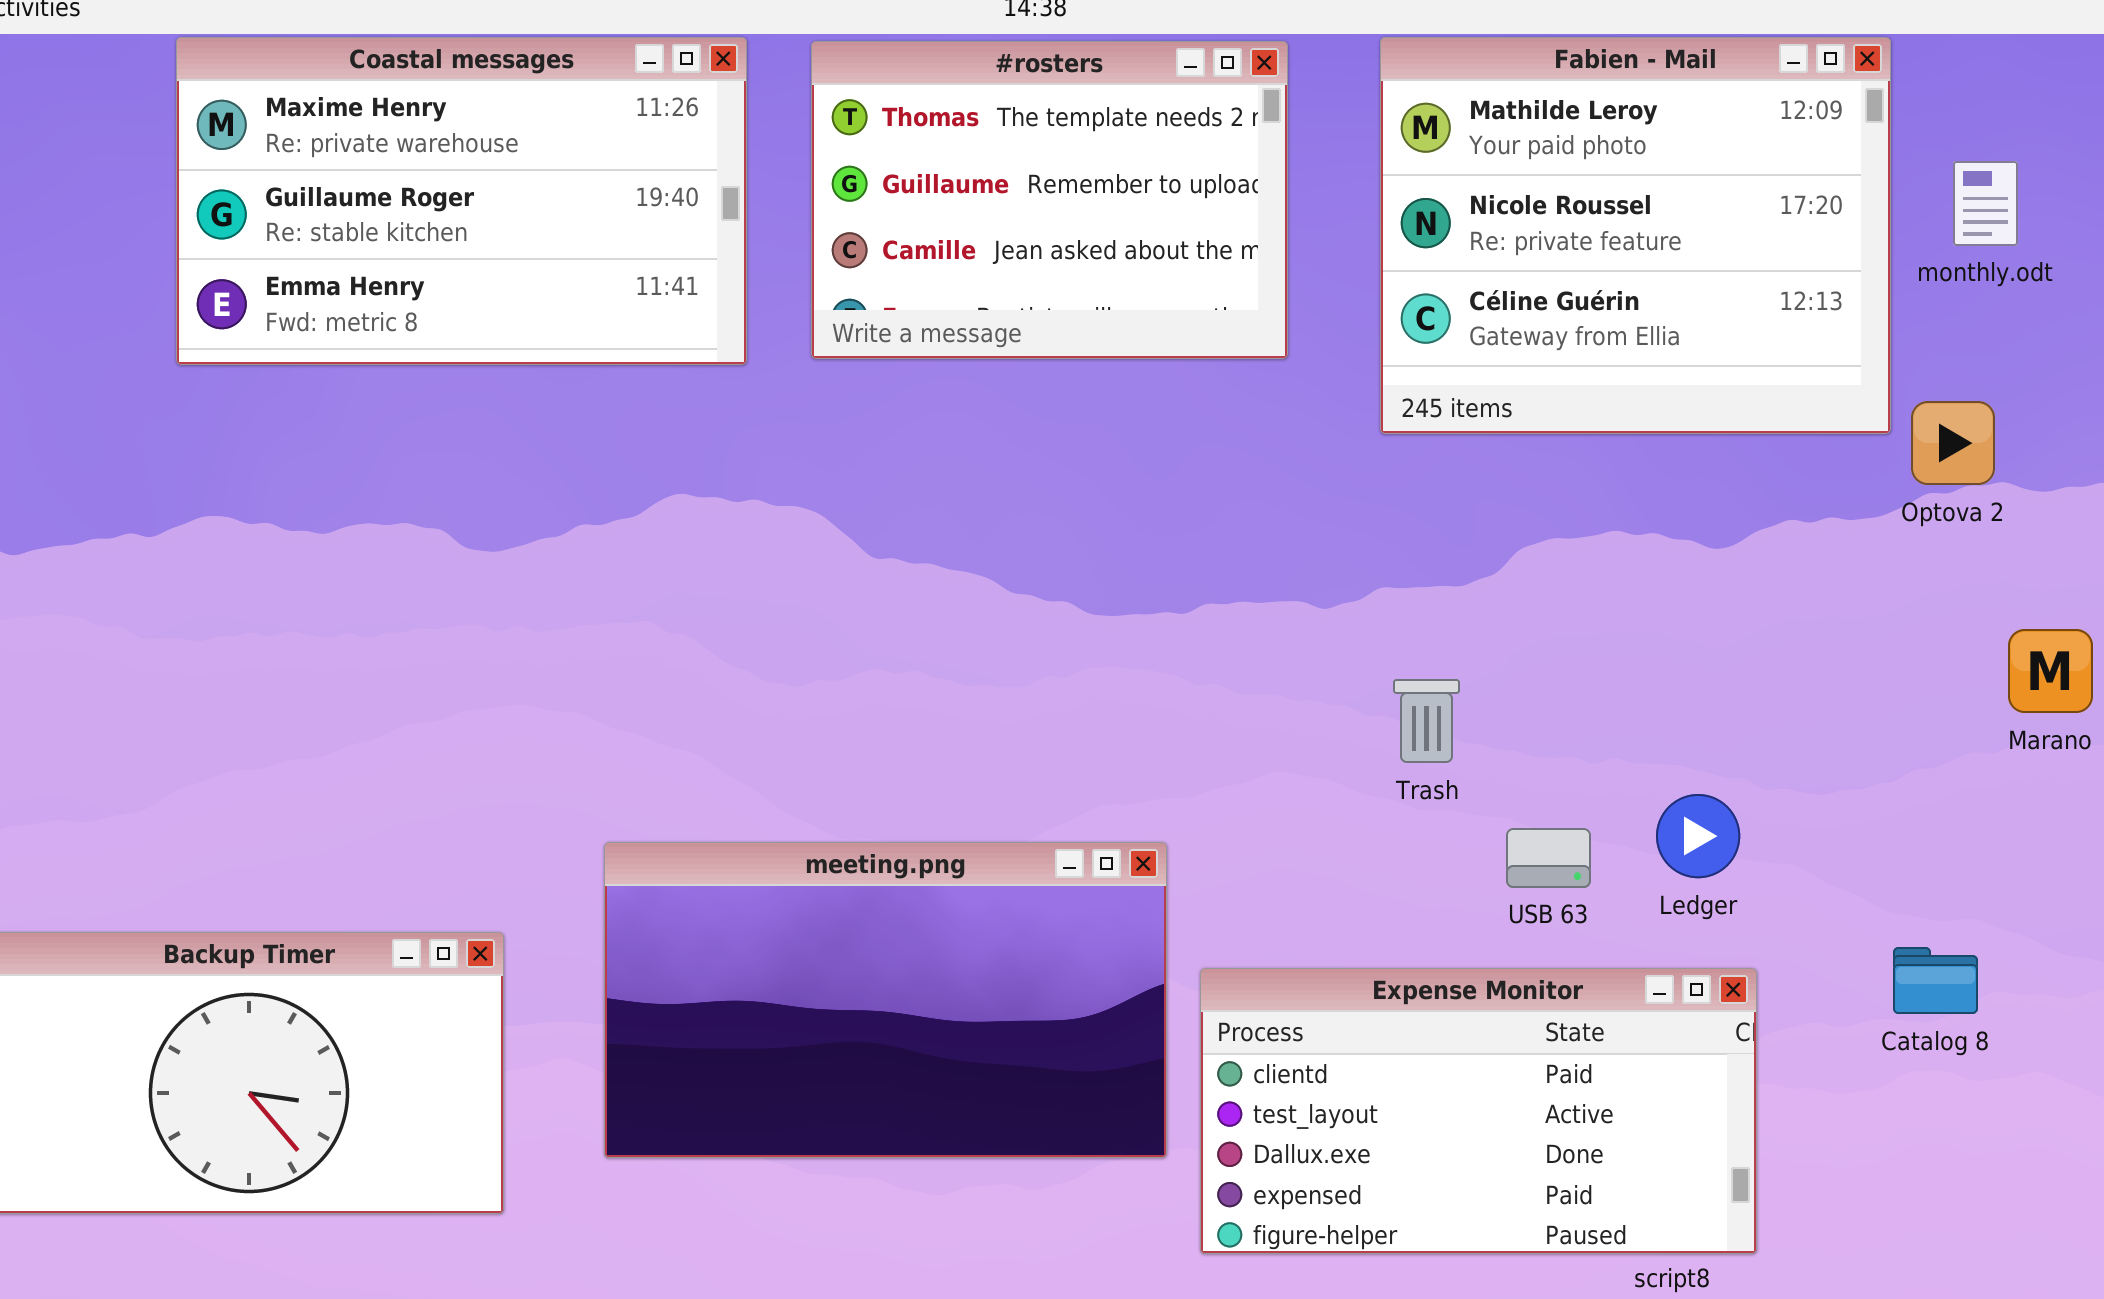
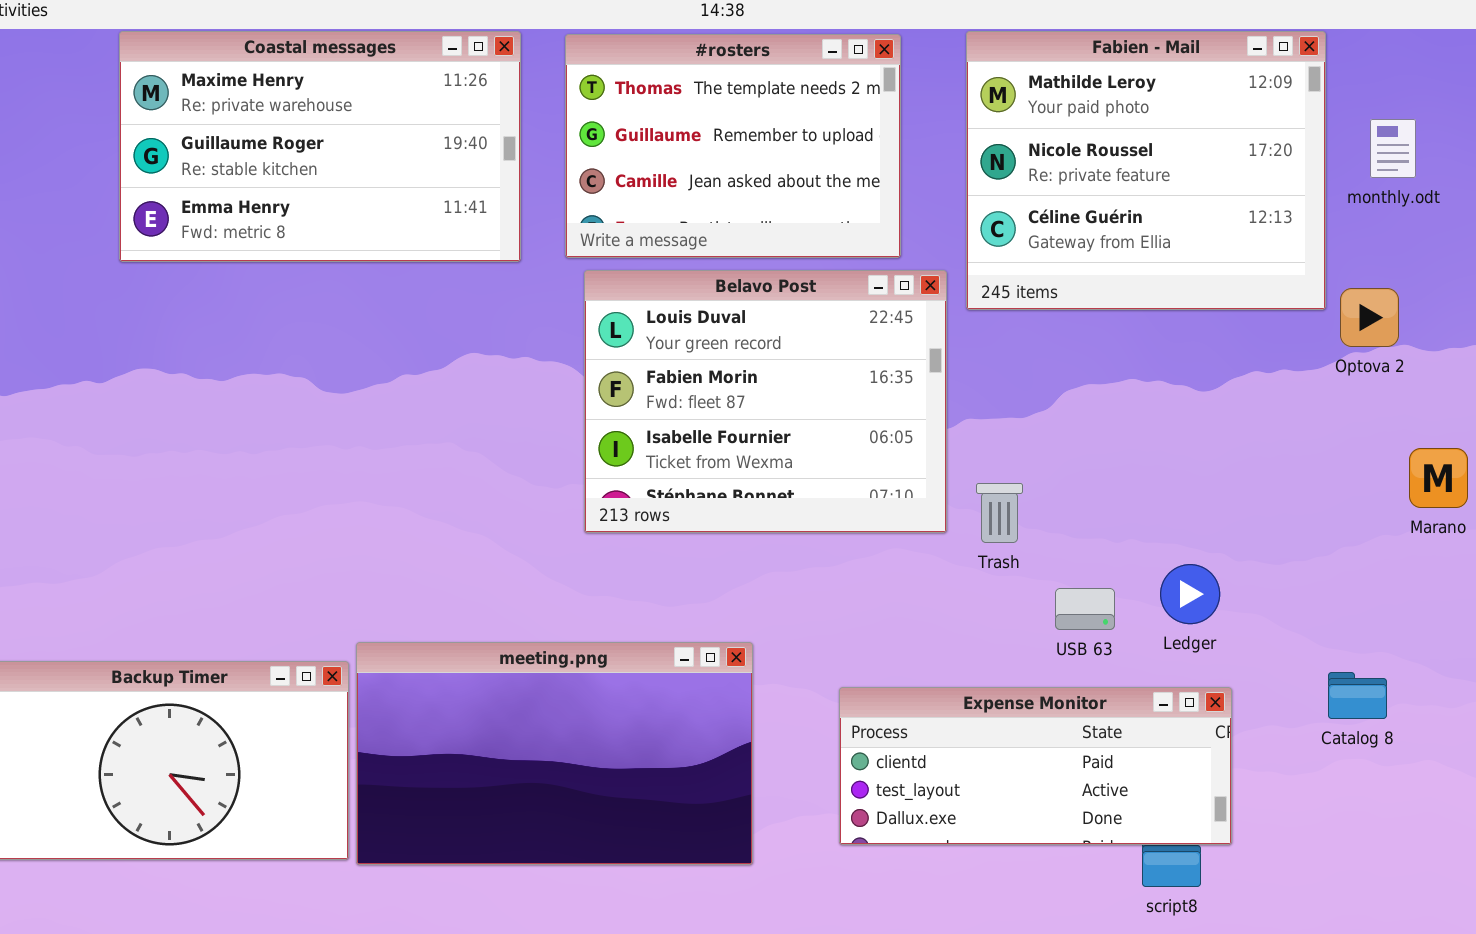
Belavo Post: none -> [584,270,947,533], opened
meeting.png: [604,842,1167,1158] -> [356,642,753,865], moved
Expense Monitor: [1200,968,1757,1254] -> [839,687,1232,845], resized

